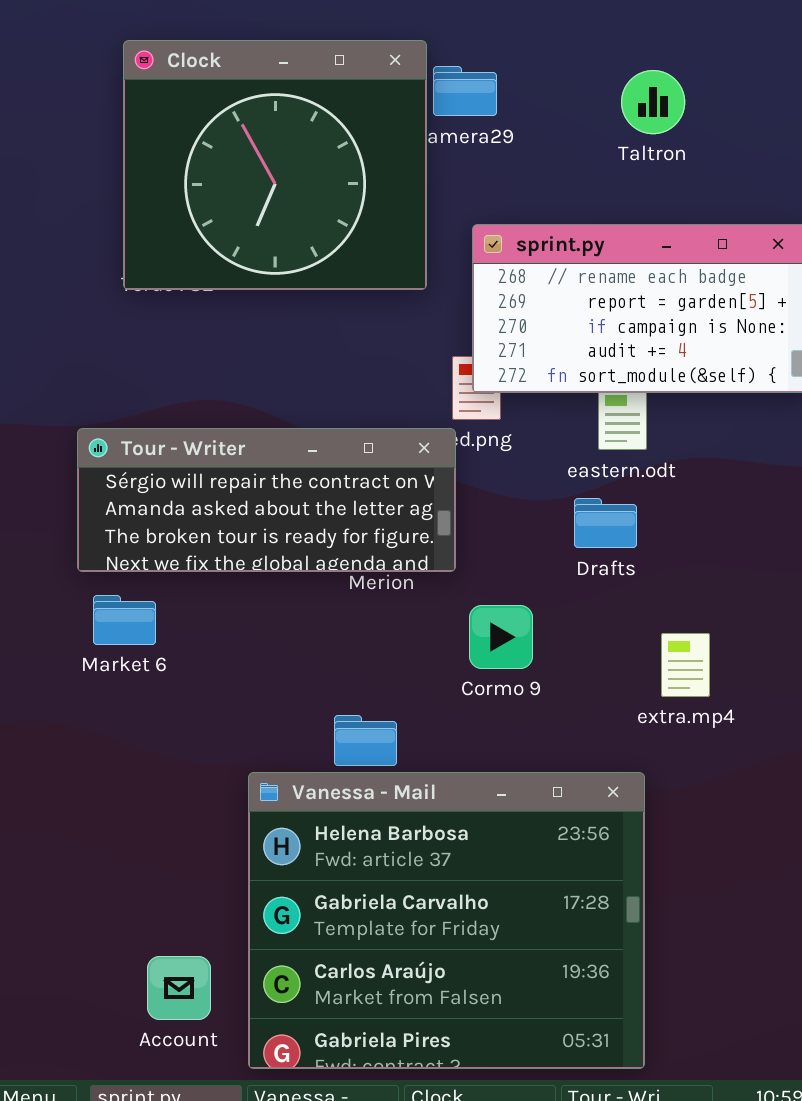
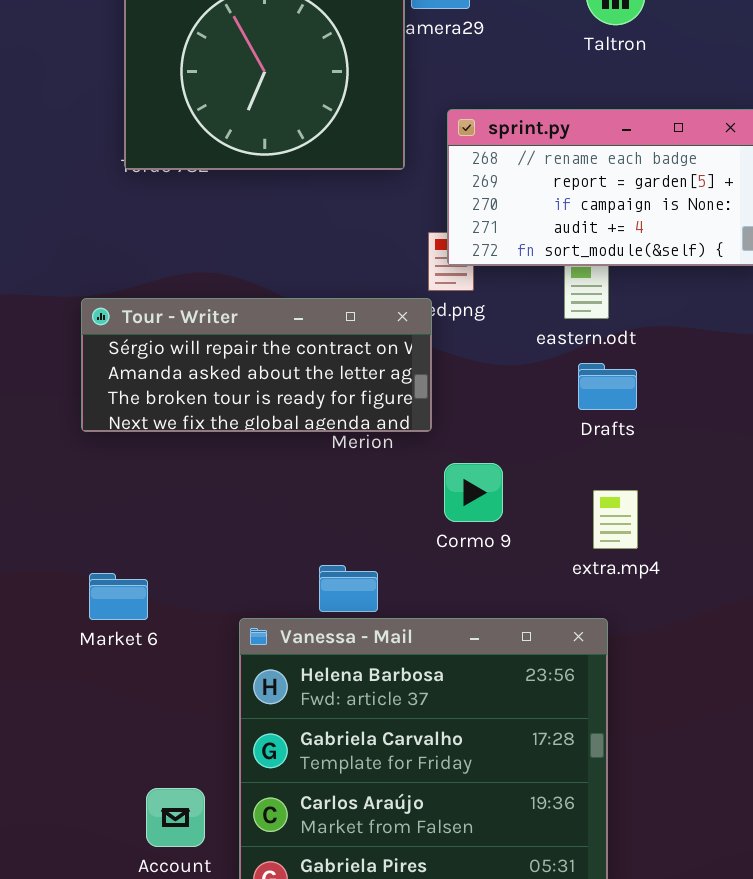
Drafts: [574,498,637,548] -> [578,363,637,410], moved
Market 6: [93,595,156,645] -> [89,573,148,620], moved
extra.mp4: [661,633,710,697] -> [593,490,638,549], moved

